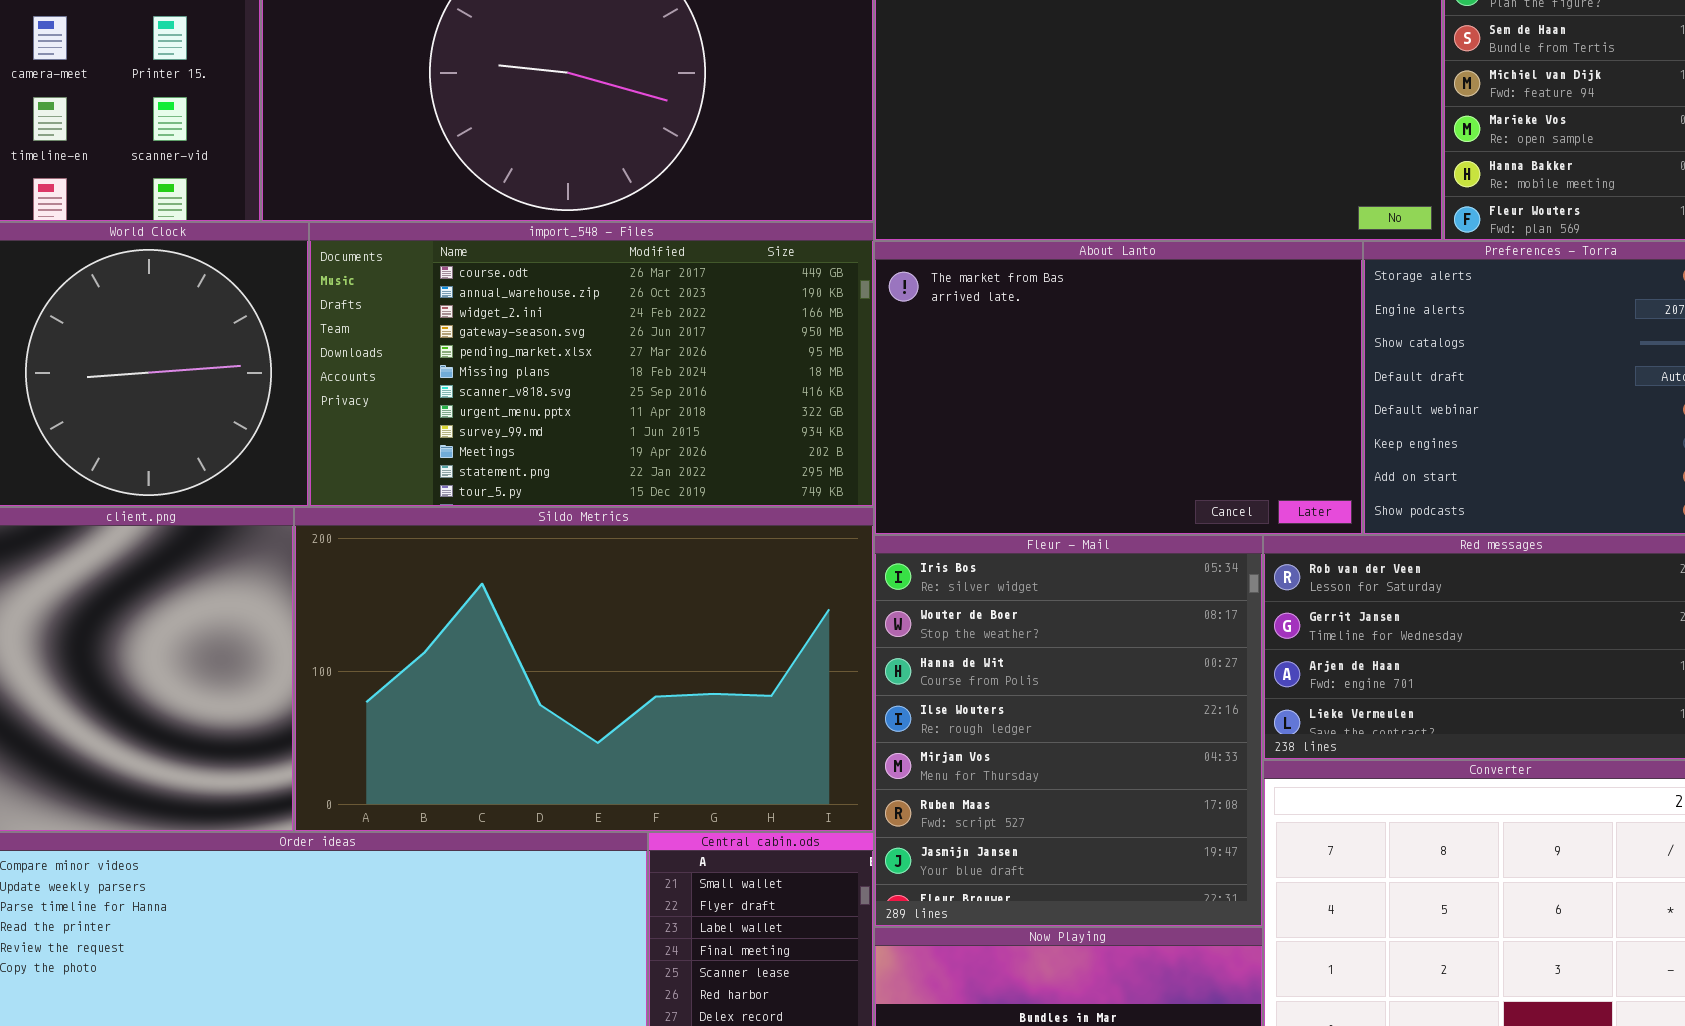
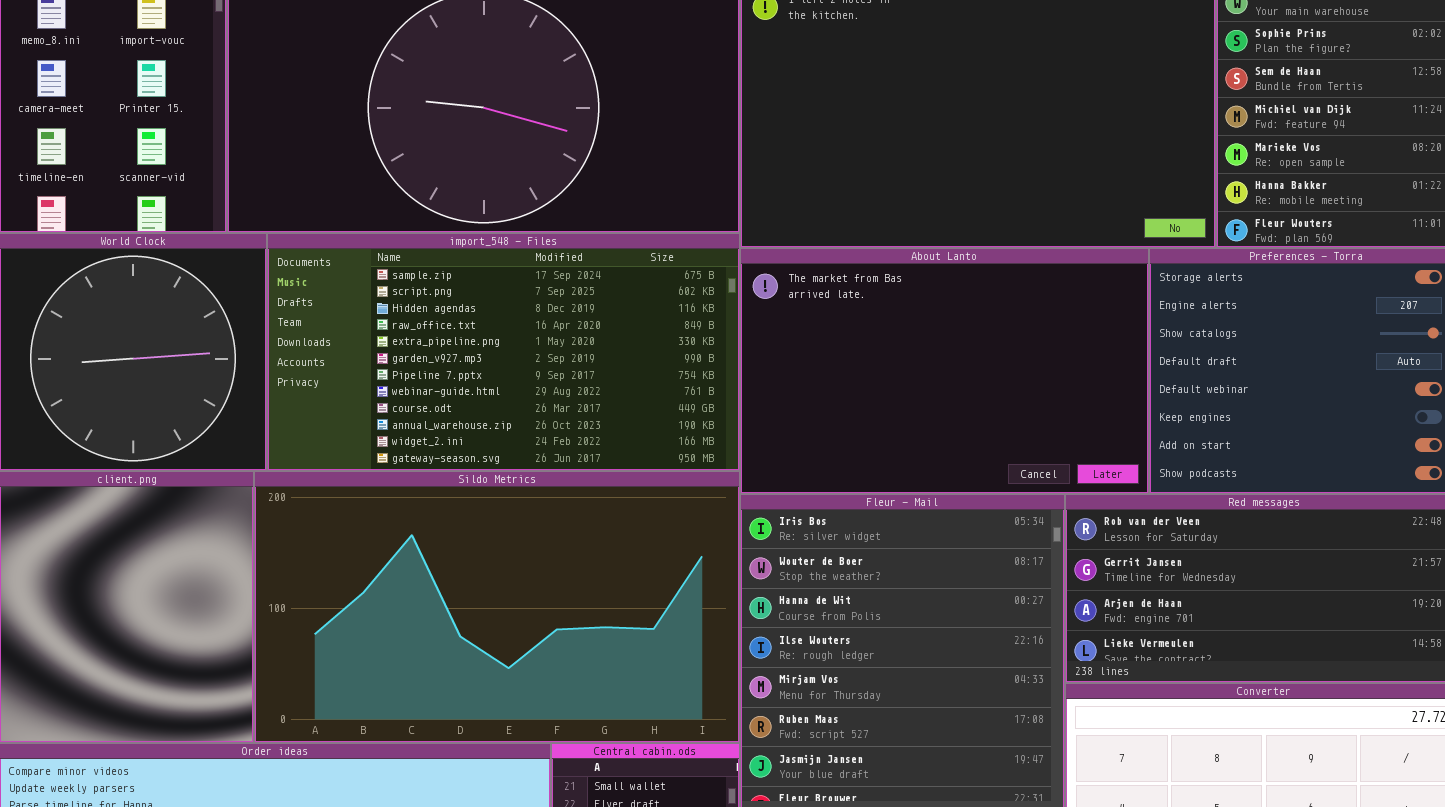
import_548 - Files: [309,222,874,507] -> [267,233,740,471], scrolled up 8 rows

